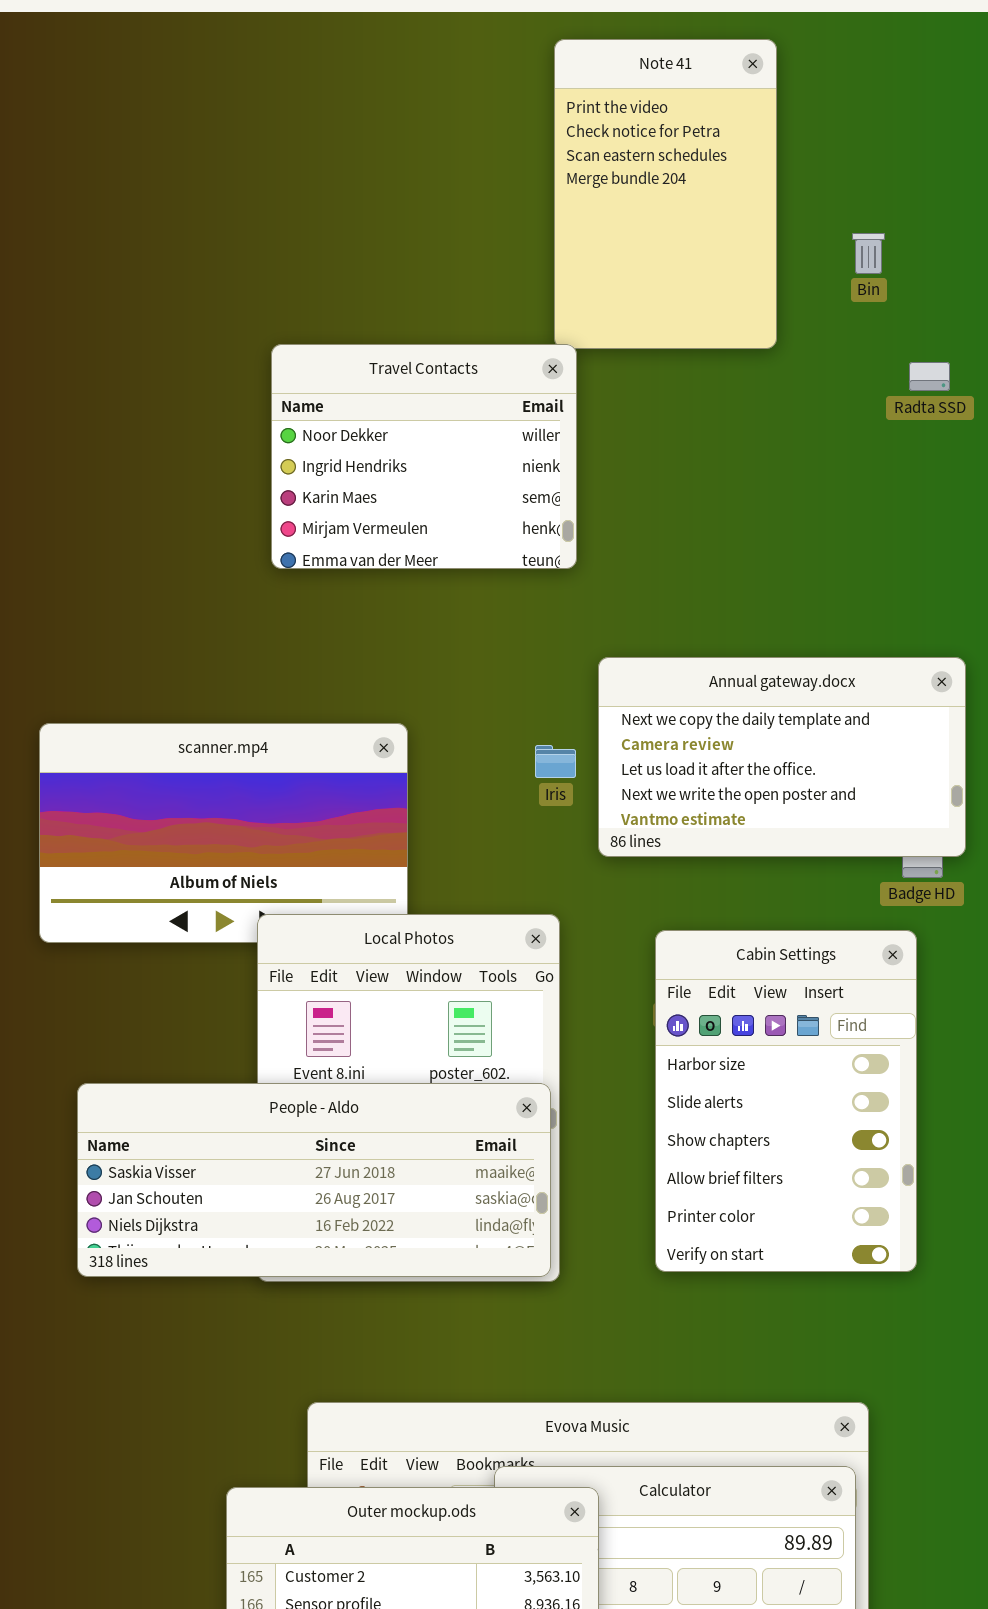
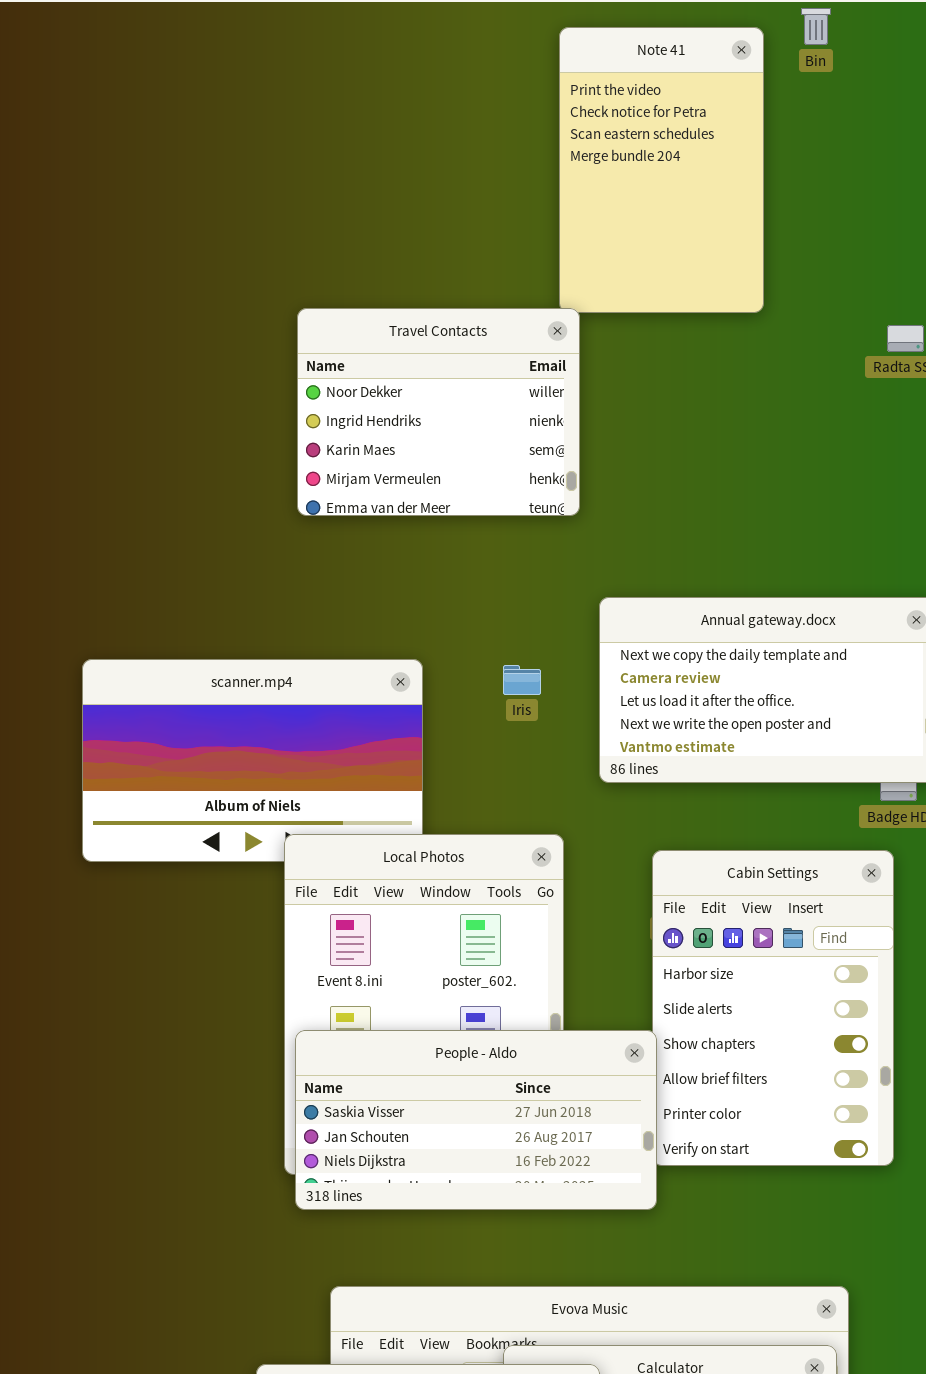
Bin: [852,233,885,274] -> [801,8,831,45], moved
Iris: [535,745,576,778] -> [503,665,541,695], moved
People - Aldo: [77,1083,551,1277] -> [295,1030,657,1210], moved, resized

